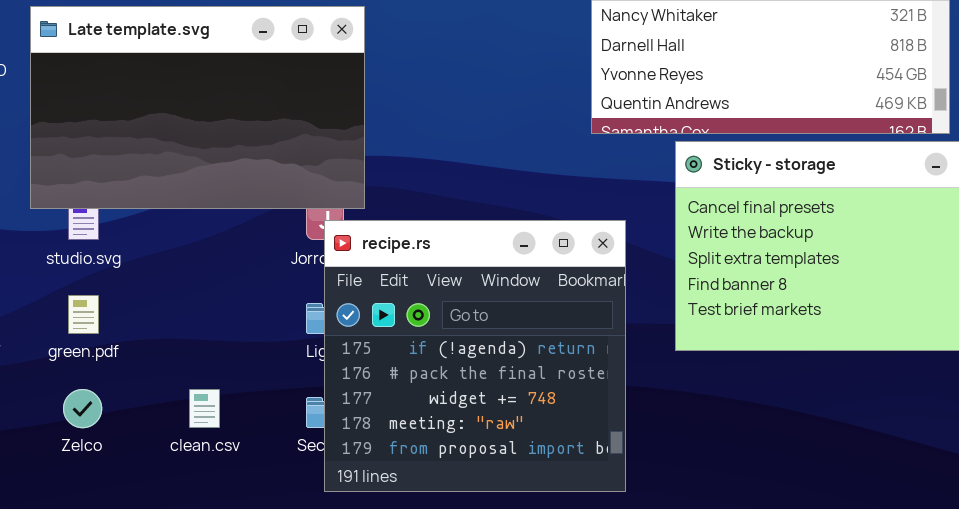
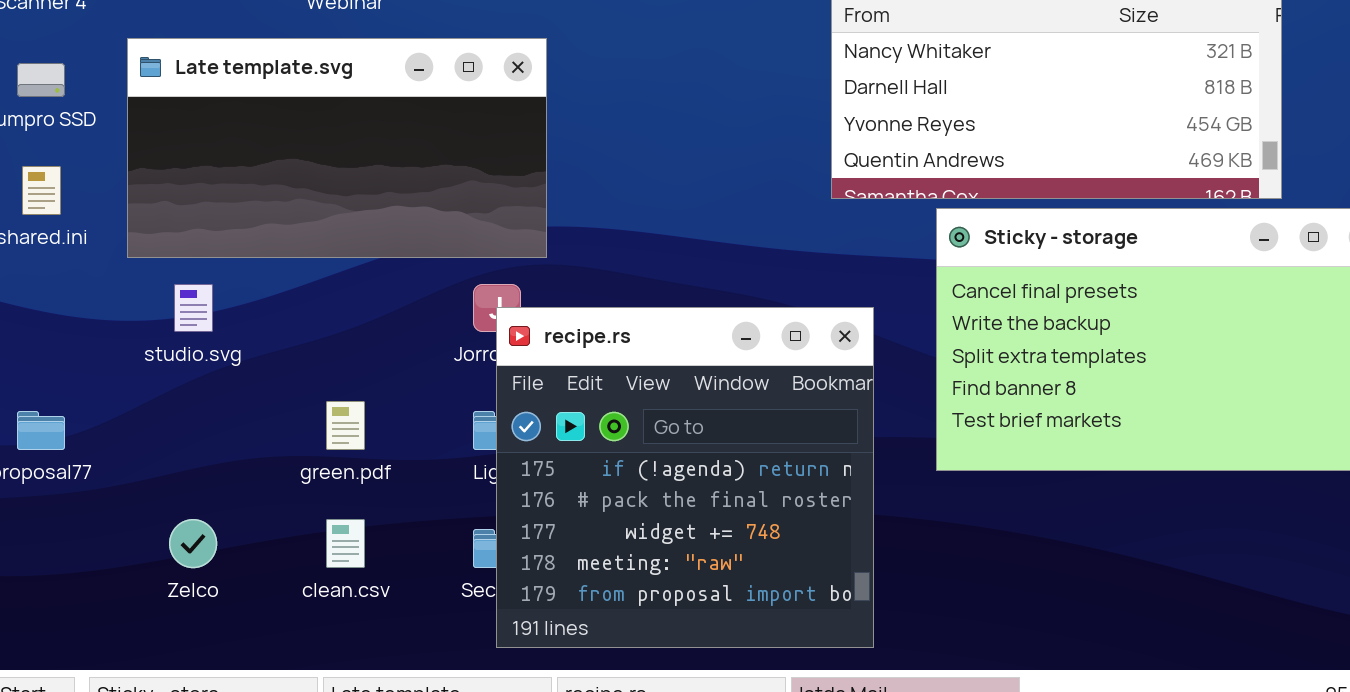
Late template.svg: [30,6,365,209] -> [127,38,547,258], resized
green.pdf: [68,295,99,334] -> [326,401,365,450], moved

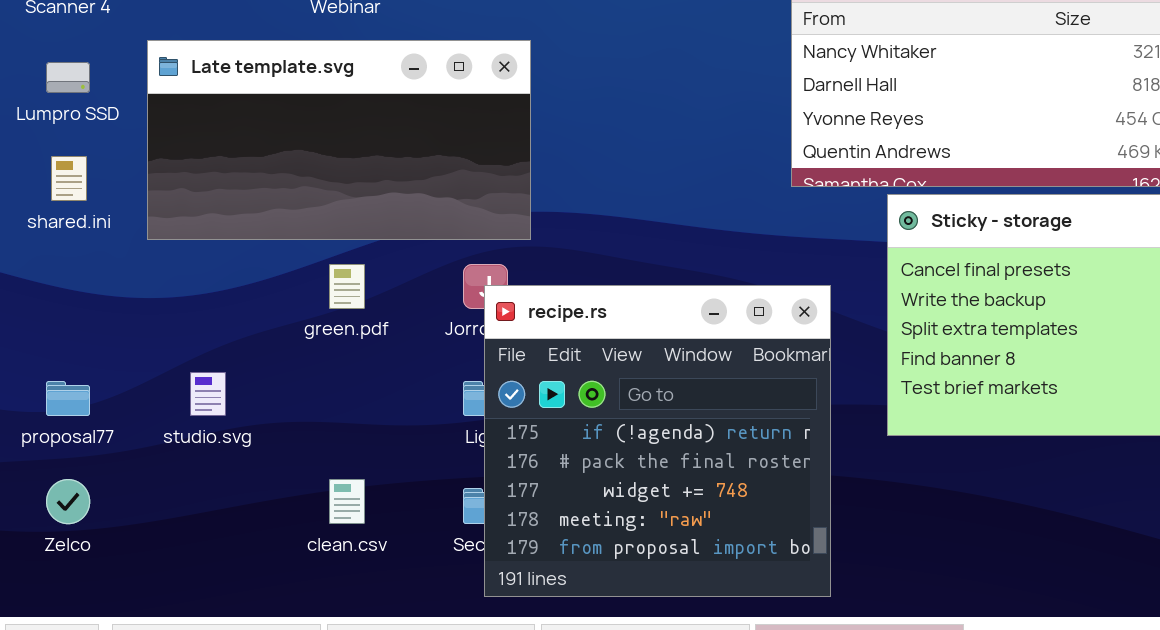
studio.svg: [174,284,213,332] -> [190,372,226,416], moved
green.pdf: [326,401,365,450] -> [329,264,365,309], moved
Zelco: [169,519,217,568] -> [46,479,90,524], moved

